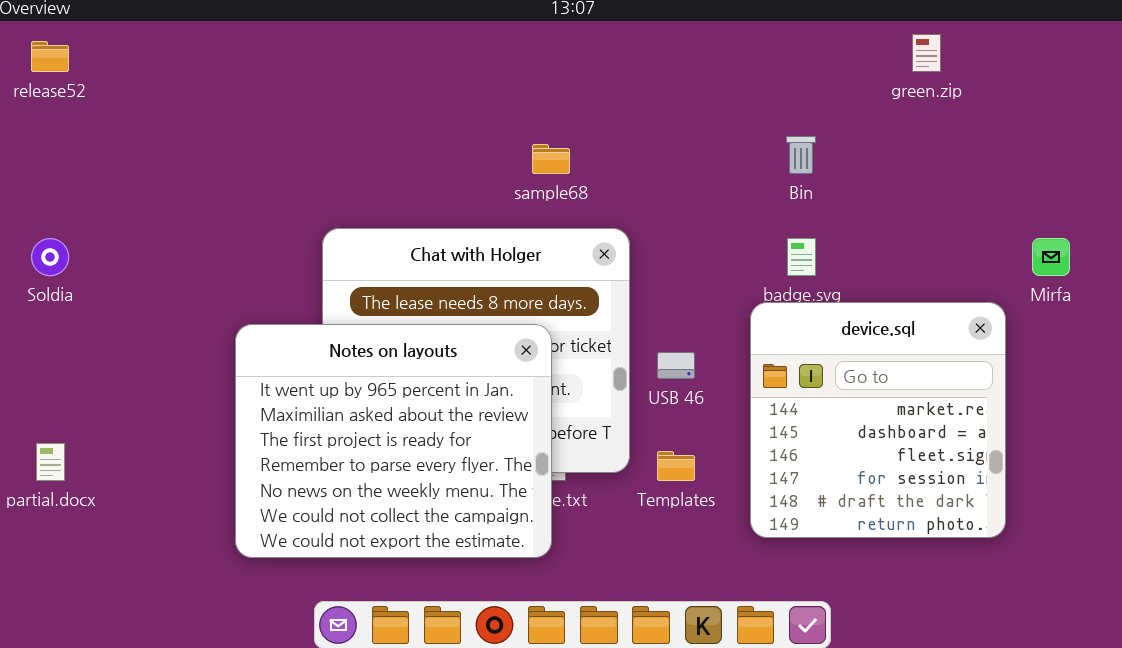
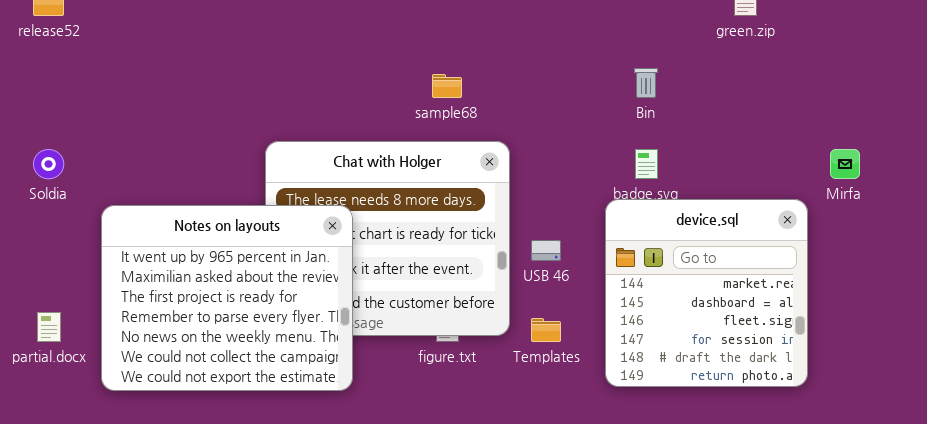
Notes on layouts: [235,324,552,558] -> [101,205,353,391], moved

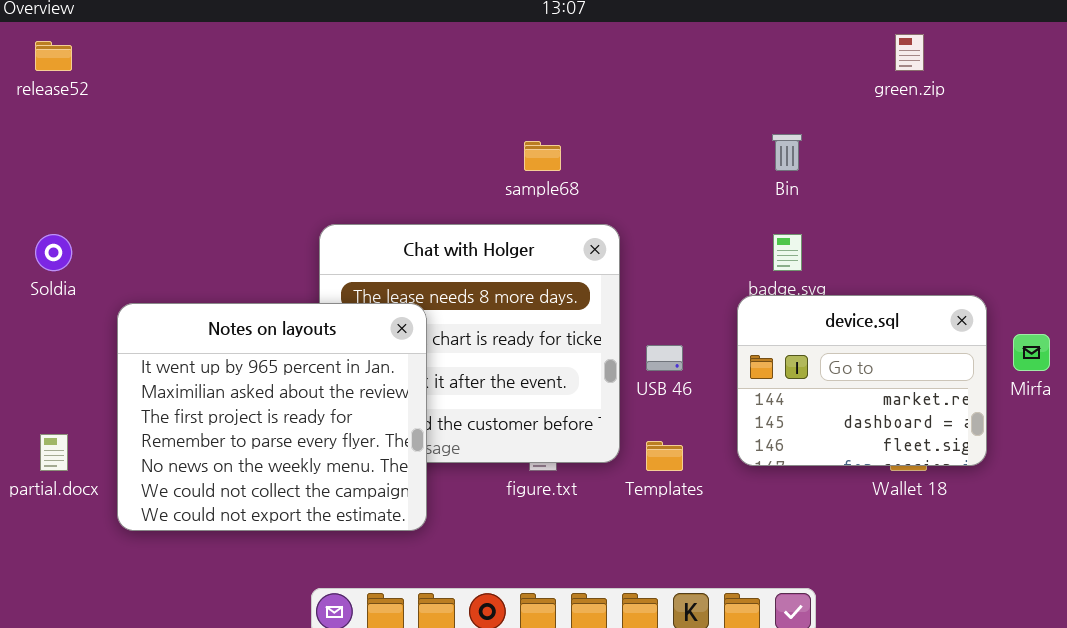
Mirfa: [830,149,860,179] -> [1013,334,1050,371], moved
device.sql: [605,199,808,387] -> [737,295,987,466], resized

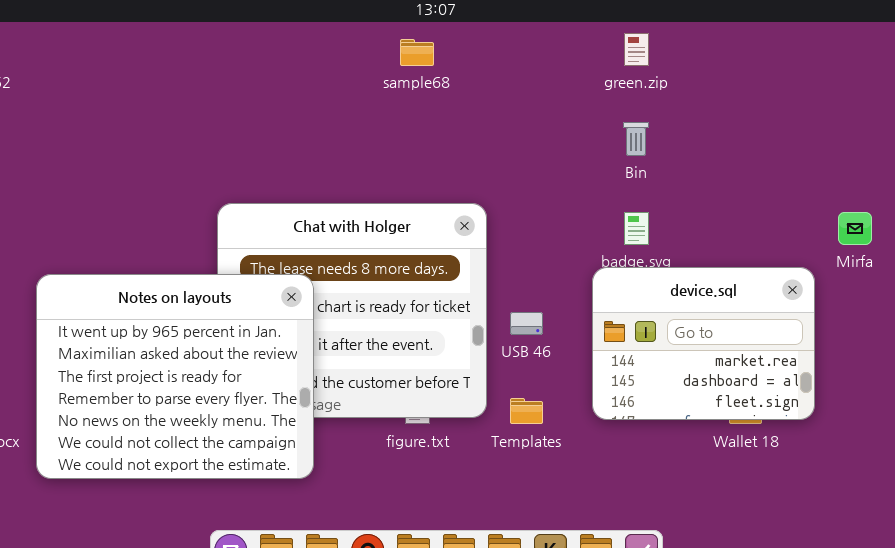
green.zip: [895,34,924,71] -> [624,33,649,66], moved
sample68: [524,141,561,171] -> [400,39,434,66], moved
Mirfa: [1013,334,1050,371] -> [838,212,872,245], moved

